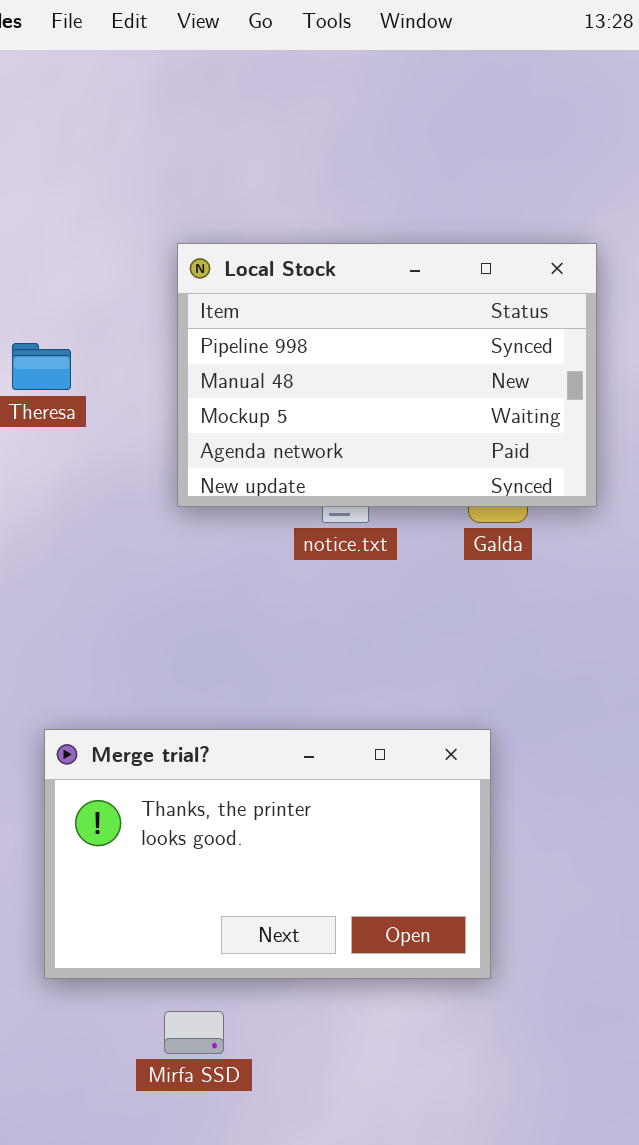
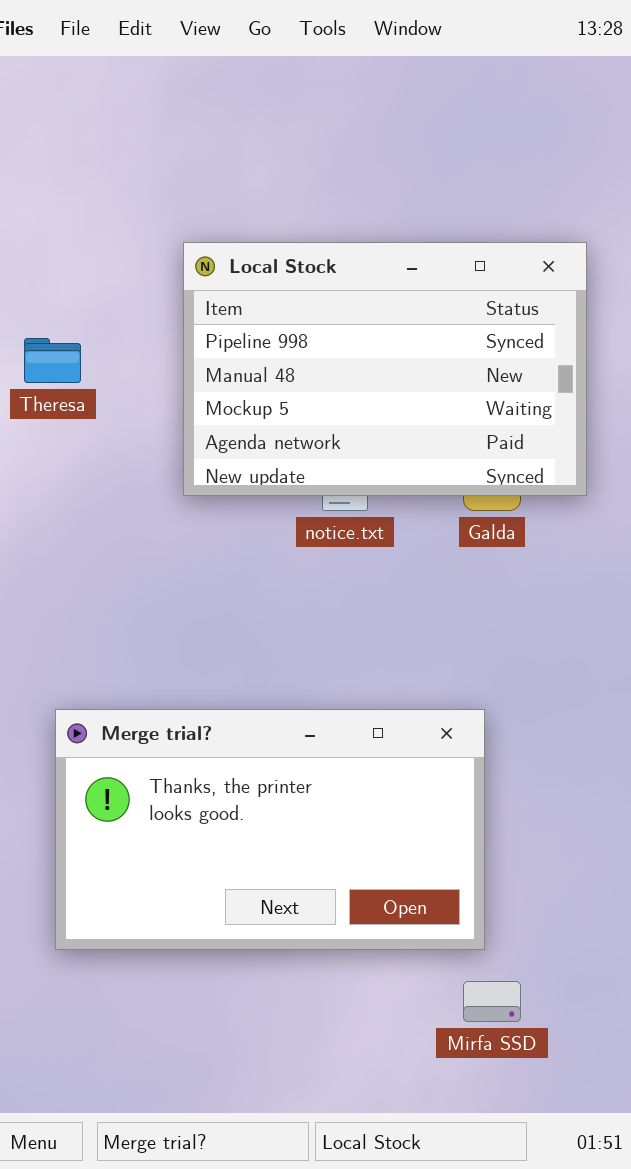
Mirfa SSD: [164,1011,224,1054] -> [463,981,521,1022], moved

